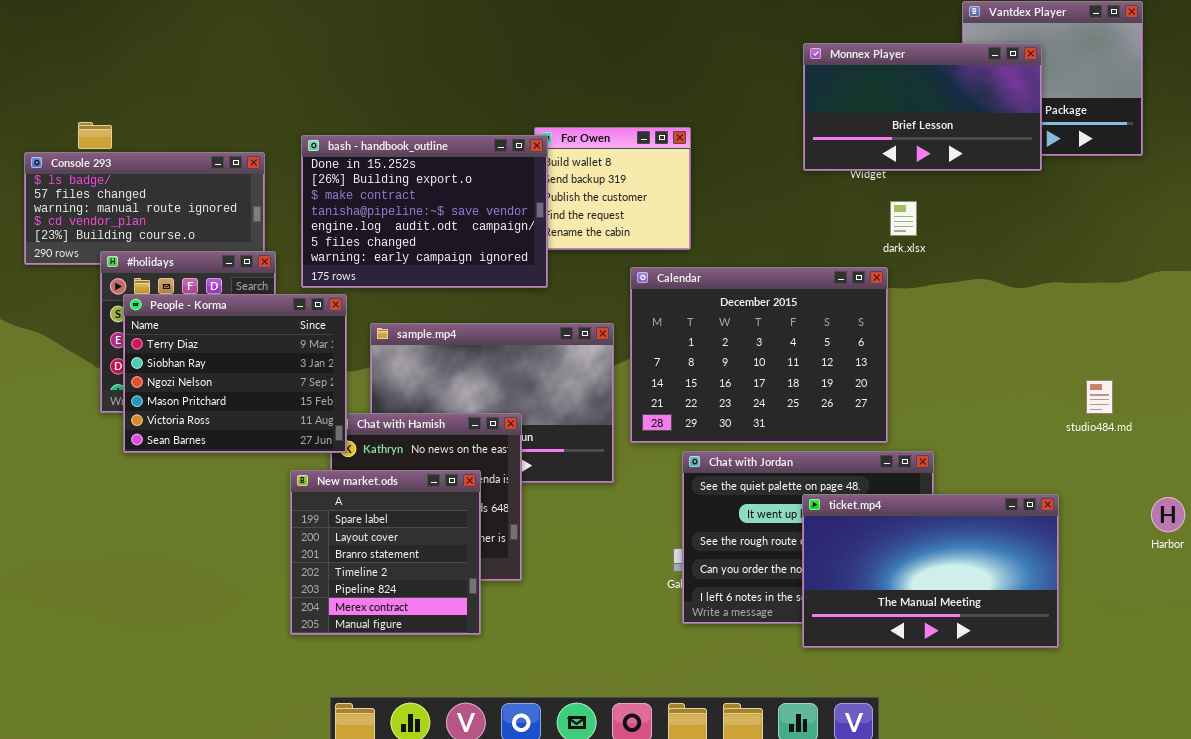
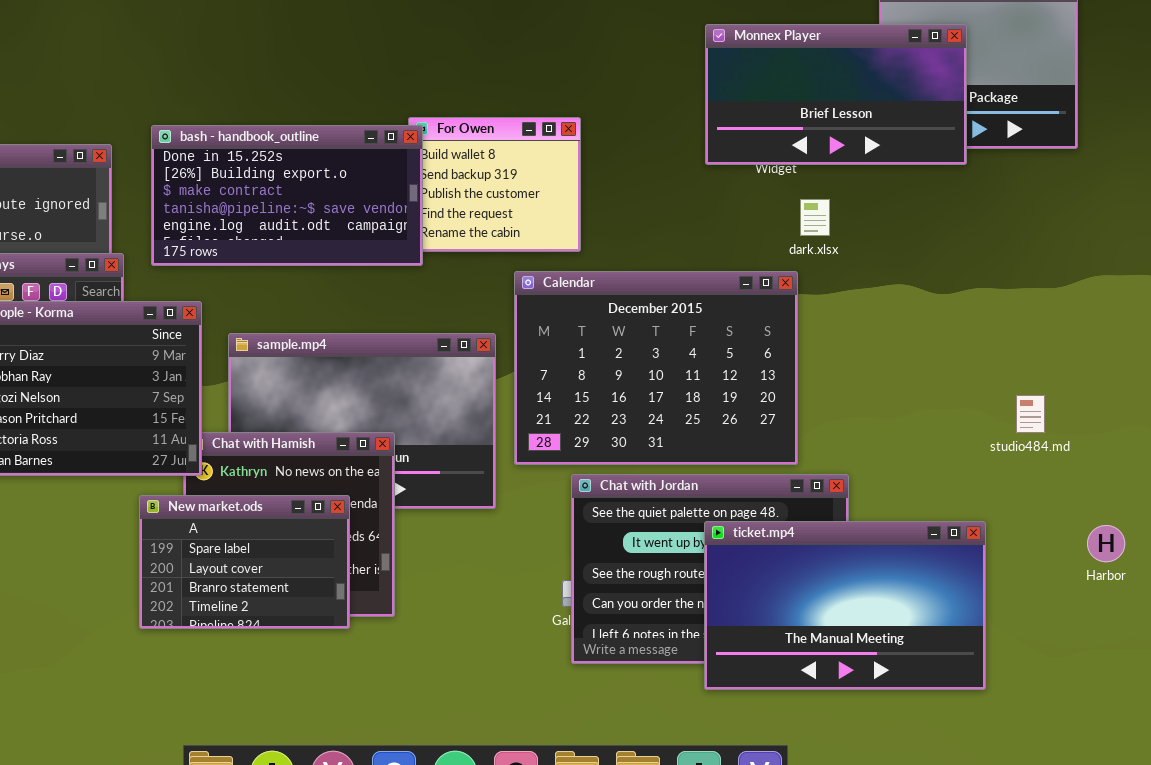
bash - handbook_outline: [301,135,548,288] -> [151,125,423,266], resized
New market.ods: [290,470,481,635] -> [139,495,350,629], resized

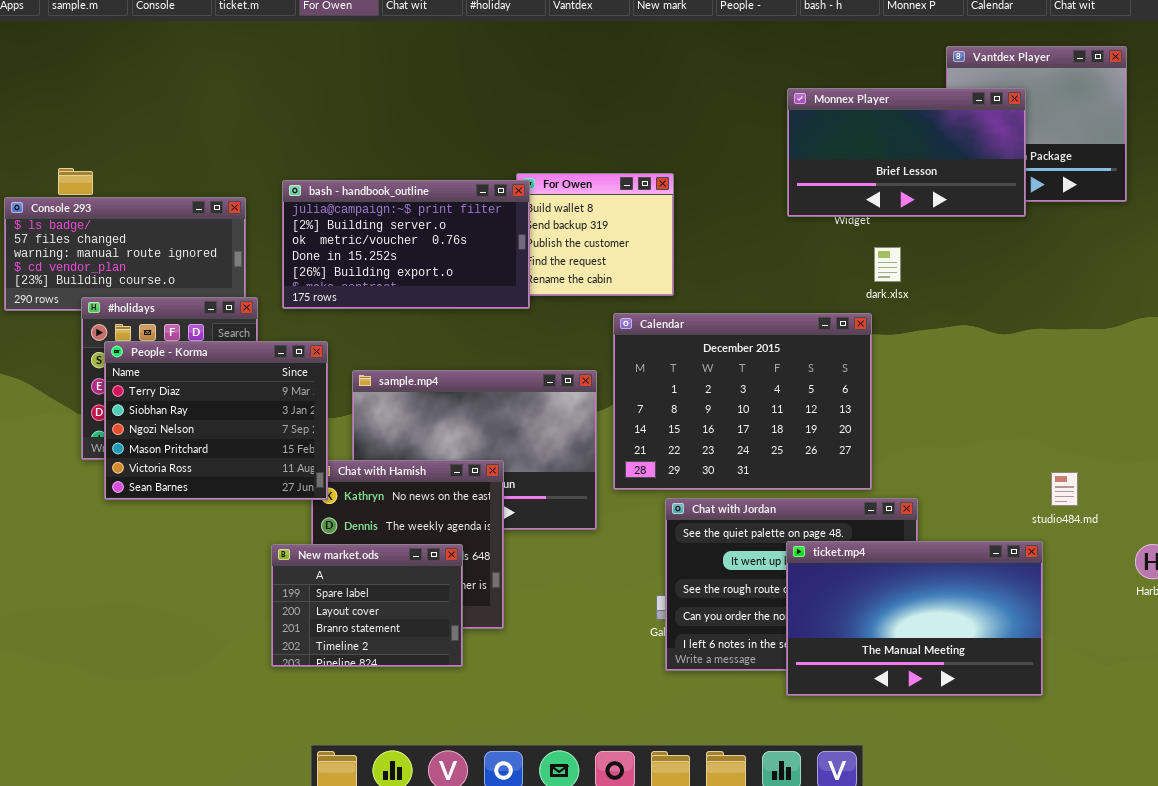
bash - handbook_outline: [151,125,423,266] -> [282,180,530,309], scrolled up 3 rows
studio484.md: [1016,395,1045,433] -> [1051,472,1078,506], moved
New market.ods: [139,495,350,629] -> [271,544,463,667], moved

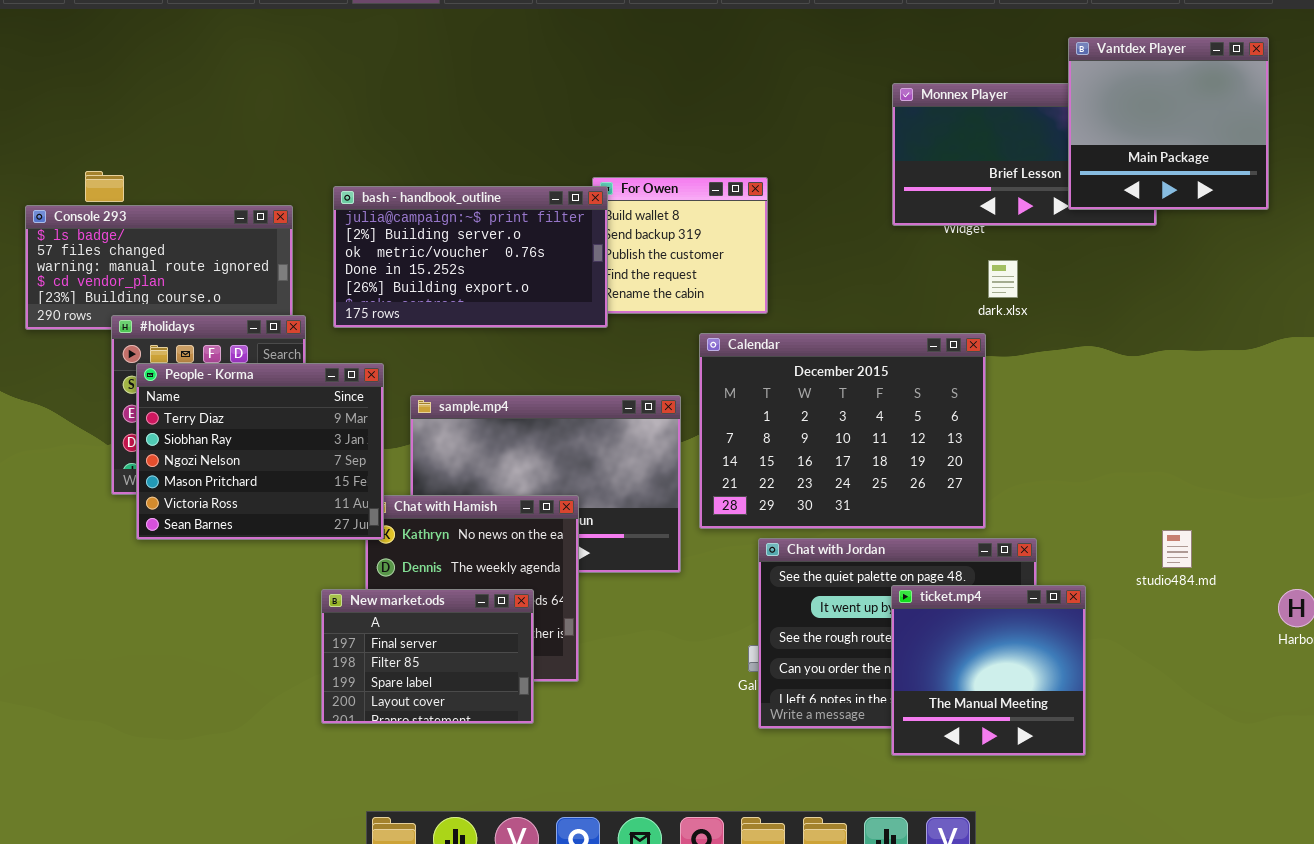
Vantdex Player: [946,46,1127,202] -> [1068,37,1269,210], raised
studio484.md: [1051,472,1078,506] -> [1162,530,1192,568], moved
ticket.mp4: [786,541,1043,696] -> [891,585,1086,756], resized
New market.ods: [271,544,463,667] -> [321,589,534,724], scrolled up 2 rows

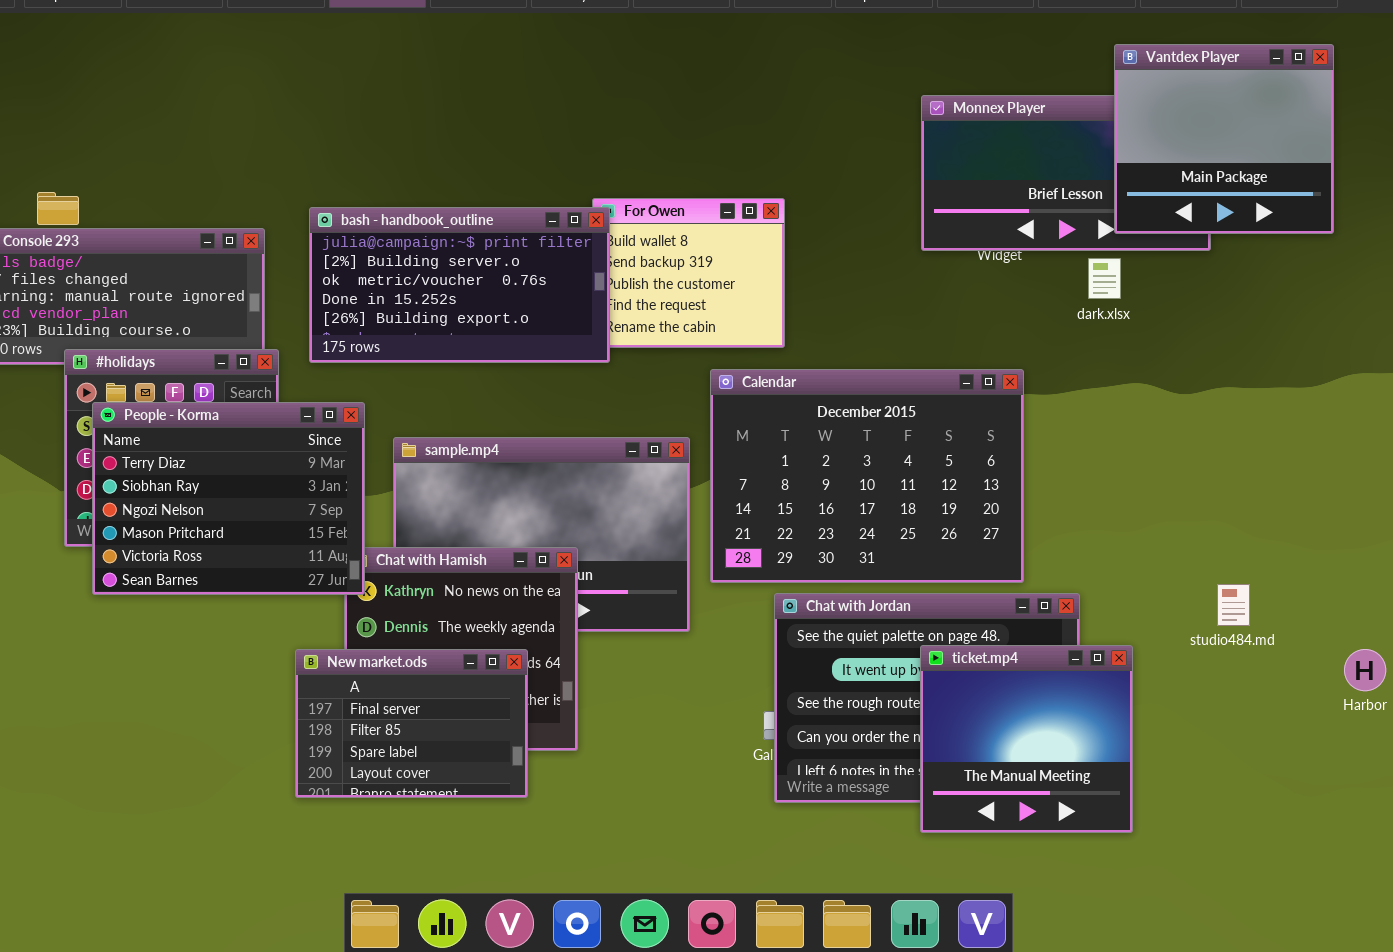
dark.xlsx: [988,260,1018,298] -> [1088,258,1121,299], moved

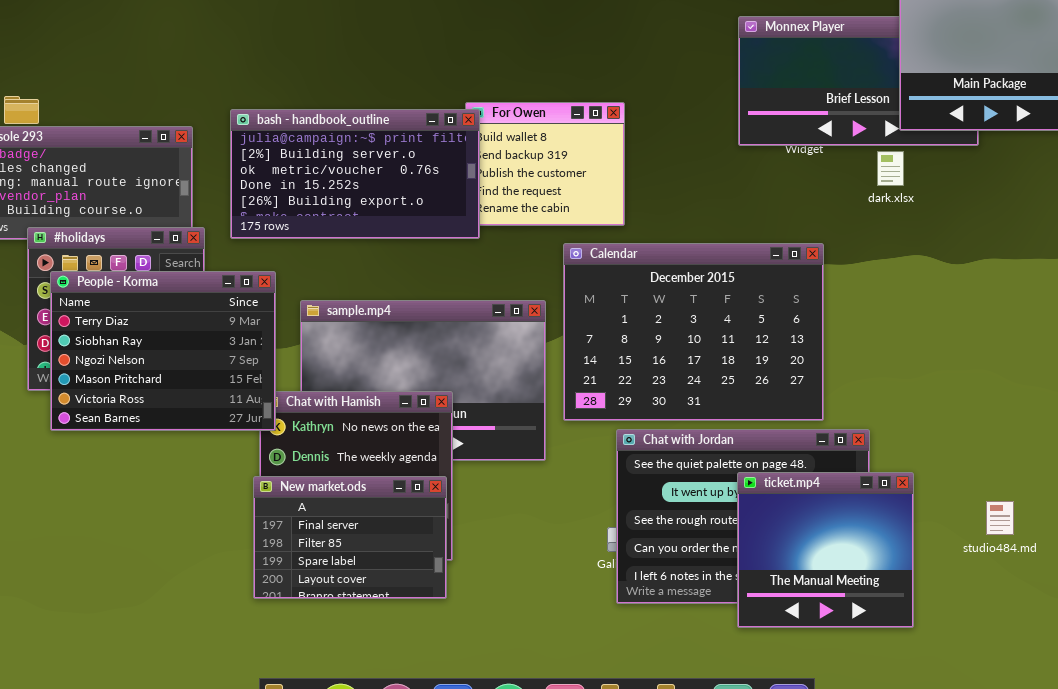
studio484.md: [1217,584,1250,626] -> [986,501,1014,535], moved
New market.ods: [295,649,528,798] -> [253,476,447,599], moved

